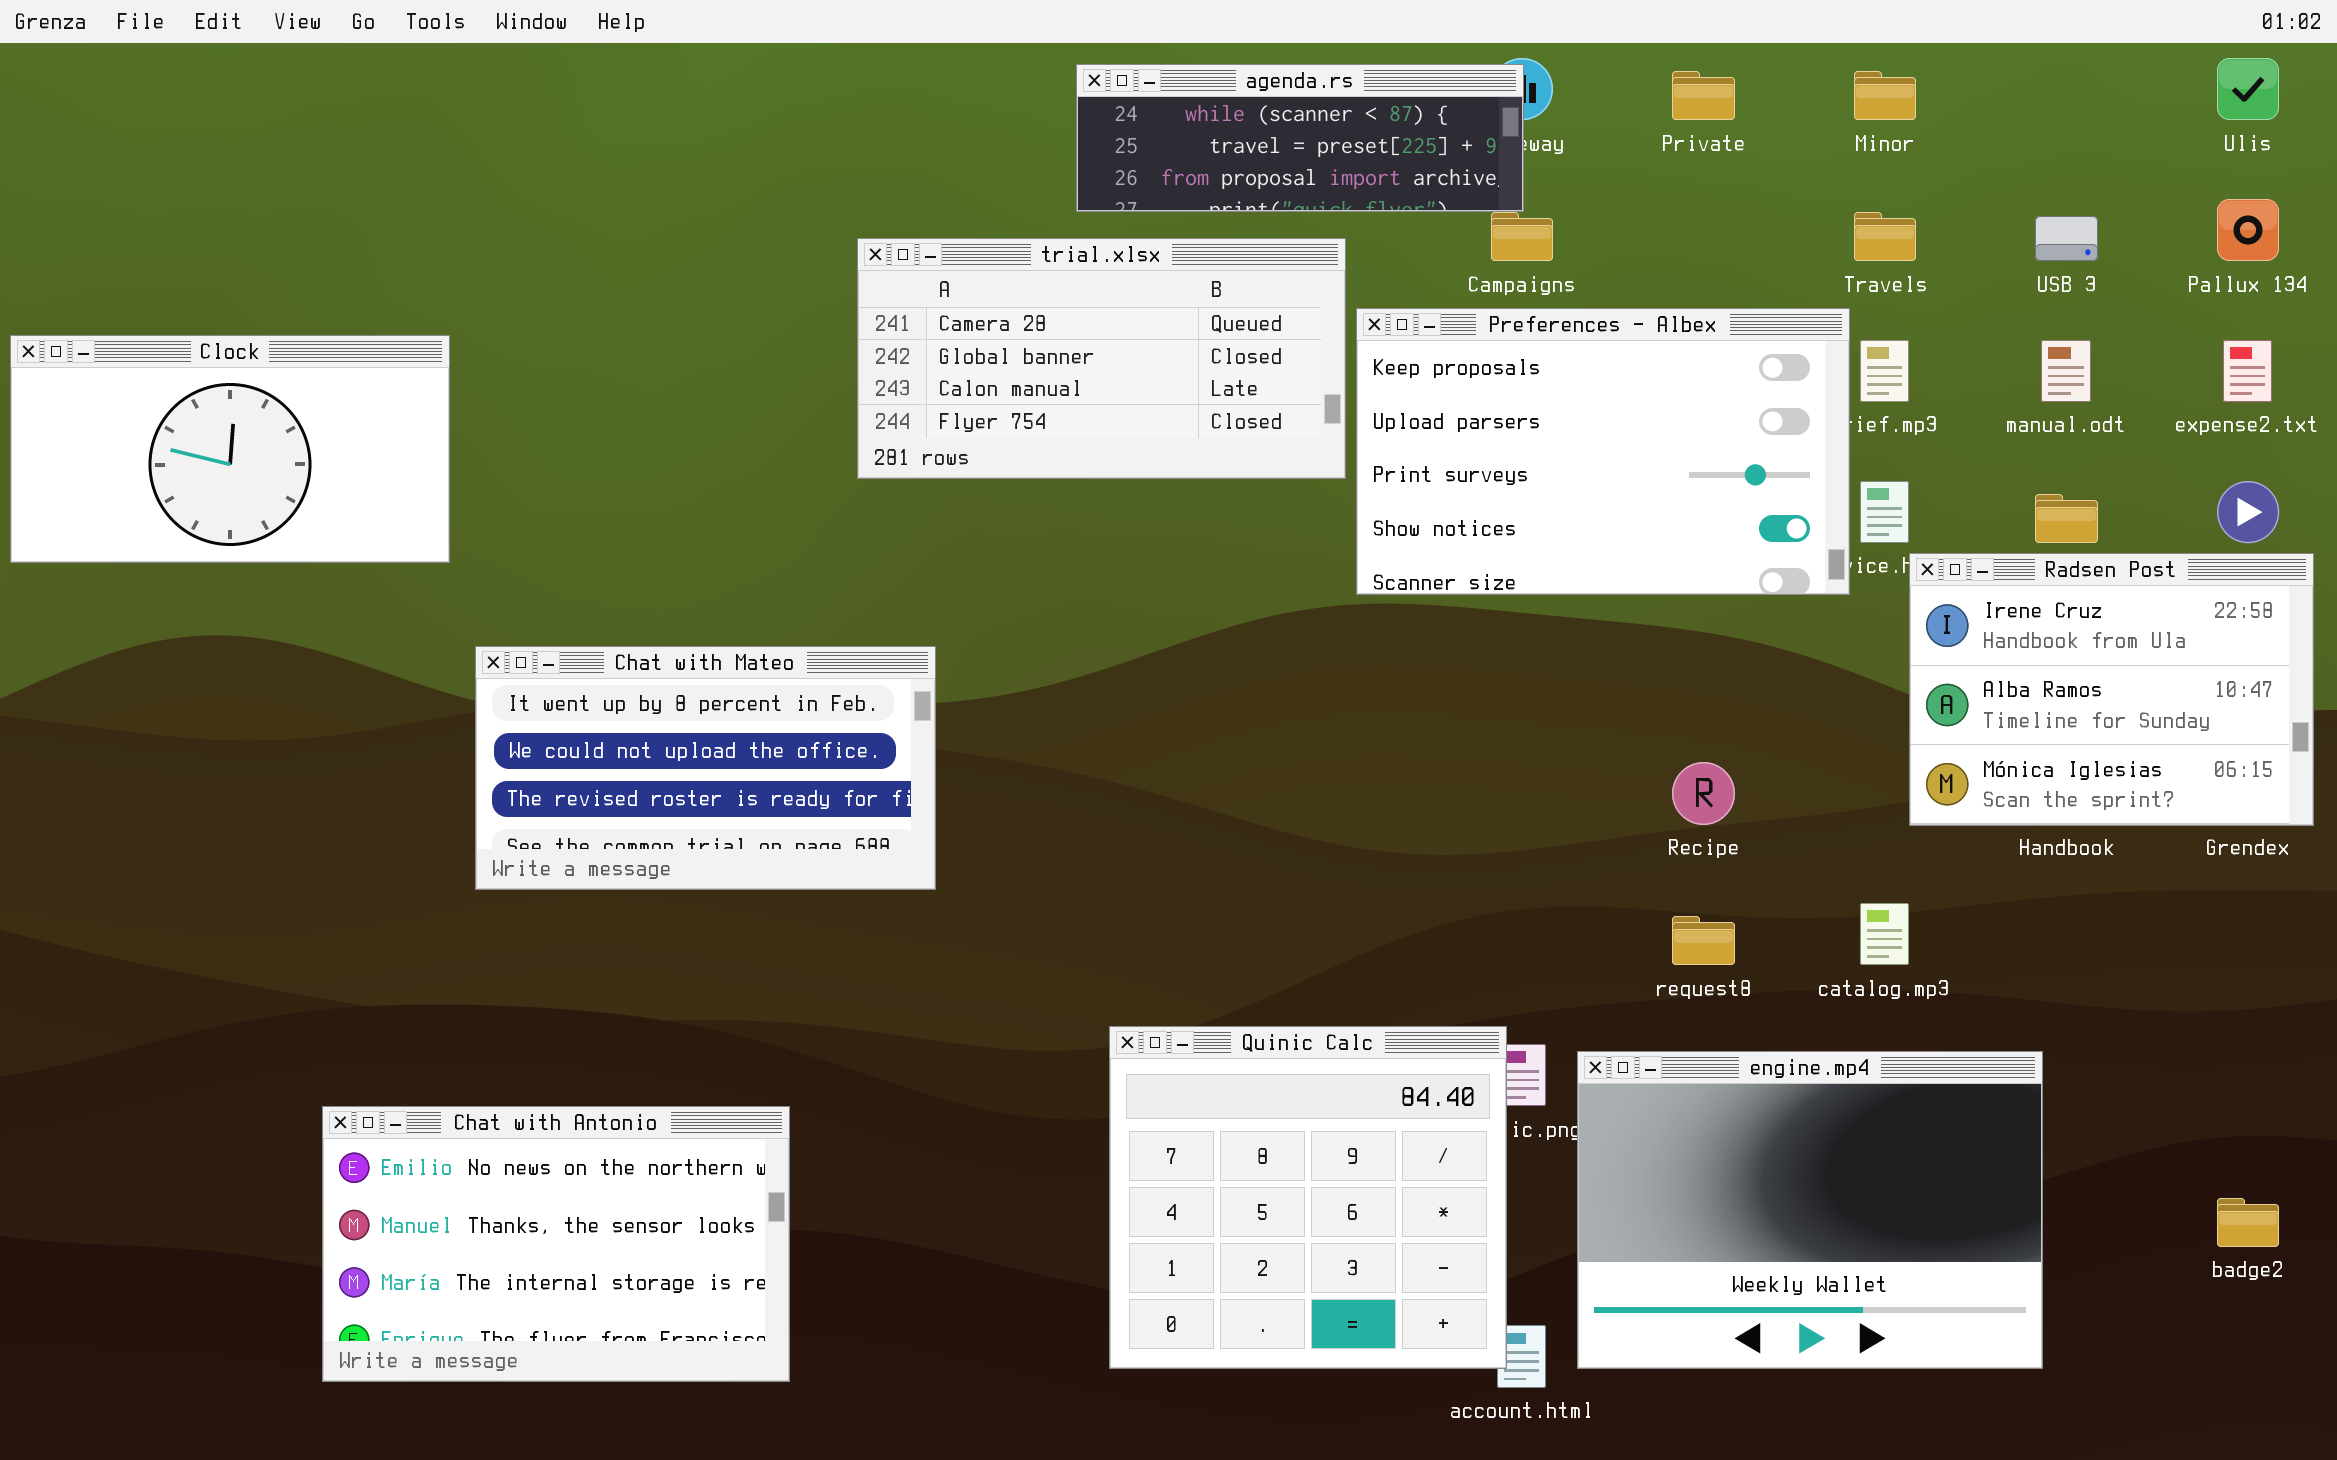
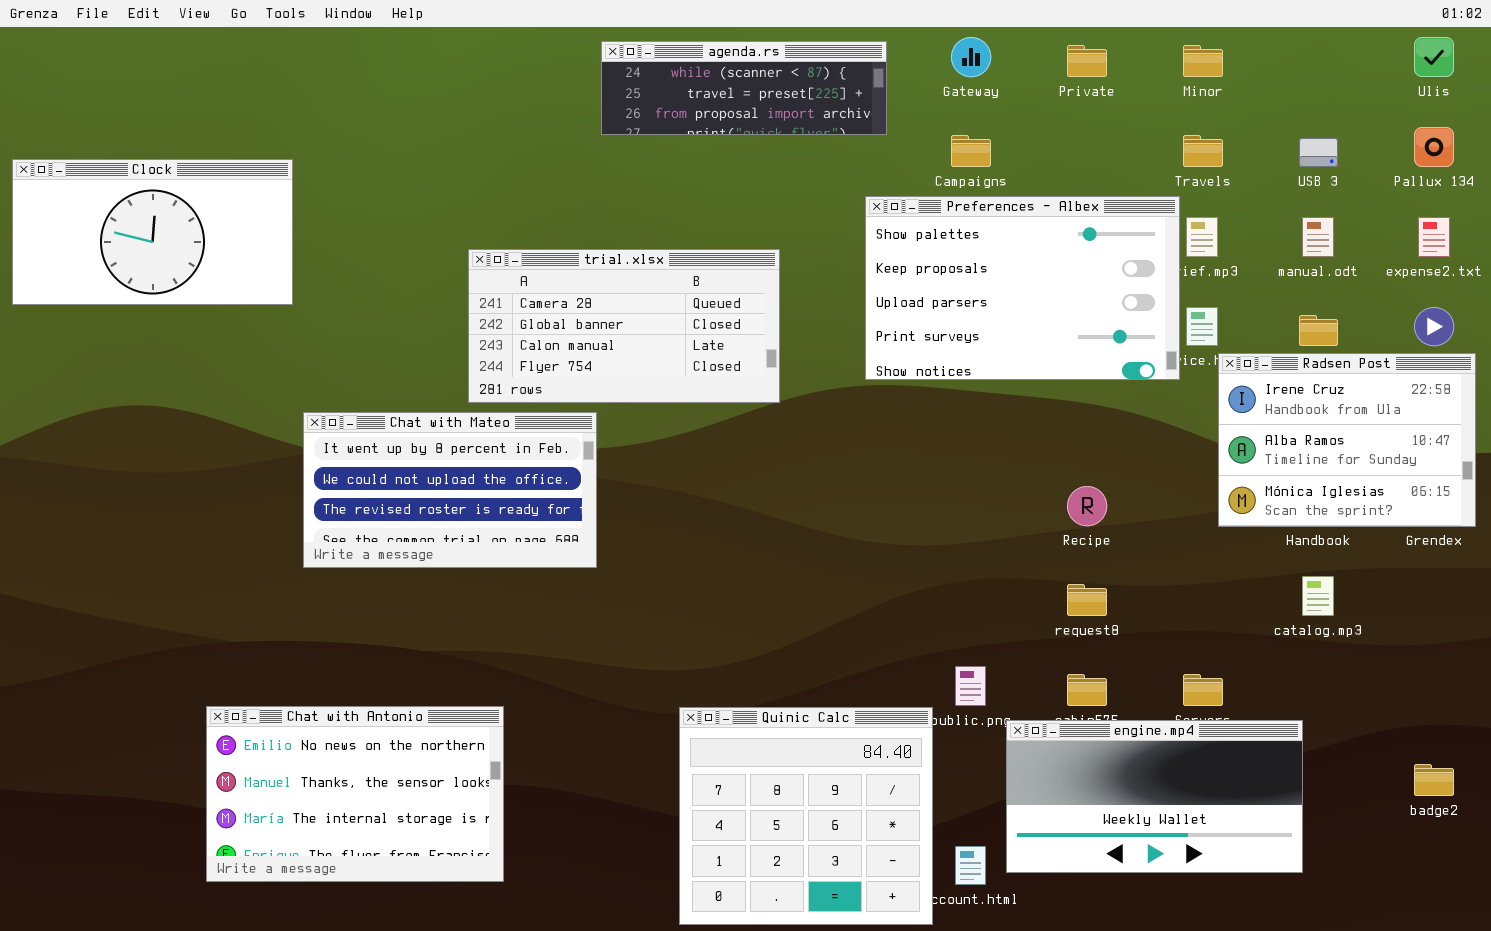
agenda.rs: [1076,64,1524,212] -> [601,41,887,135], moved
trial.xlsx: [857,238,1346,479] -> [468,249,780,403], moved
Preferences - Albex: [1356,308,1850,595] -> [865,196,1180,380], scrolled up 1 row
Clock: [10,335,450,563] -> [12,159,293,305], moved
catalog.mp3: [1860,903,1909,965] -> [1302,576,1334,616], moved
Quinic Calc: [1109,1026,1507,1369] -> [679,707,933,925], moved
engine.mp4: [1577,1051,2043,1369] -> [1006,720,1303,873], resized

